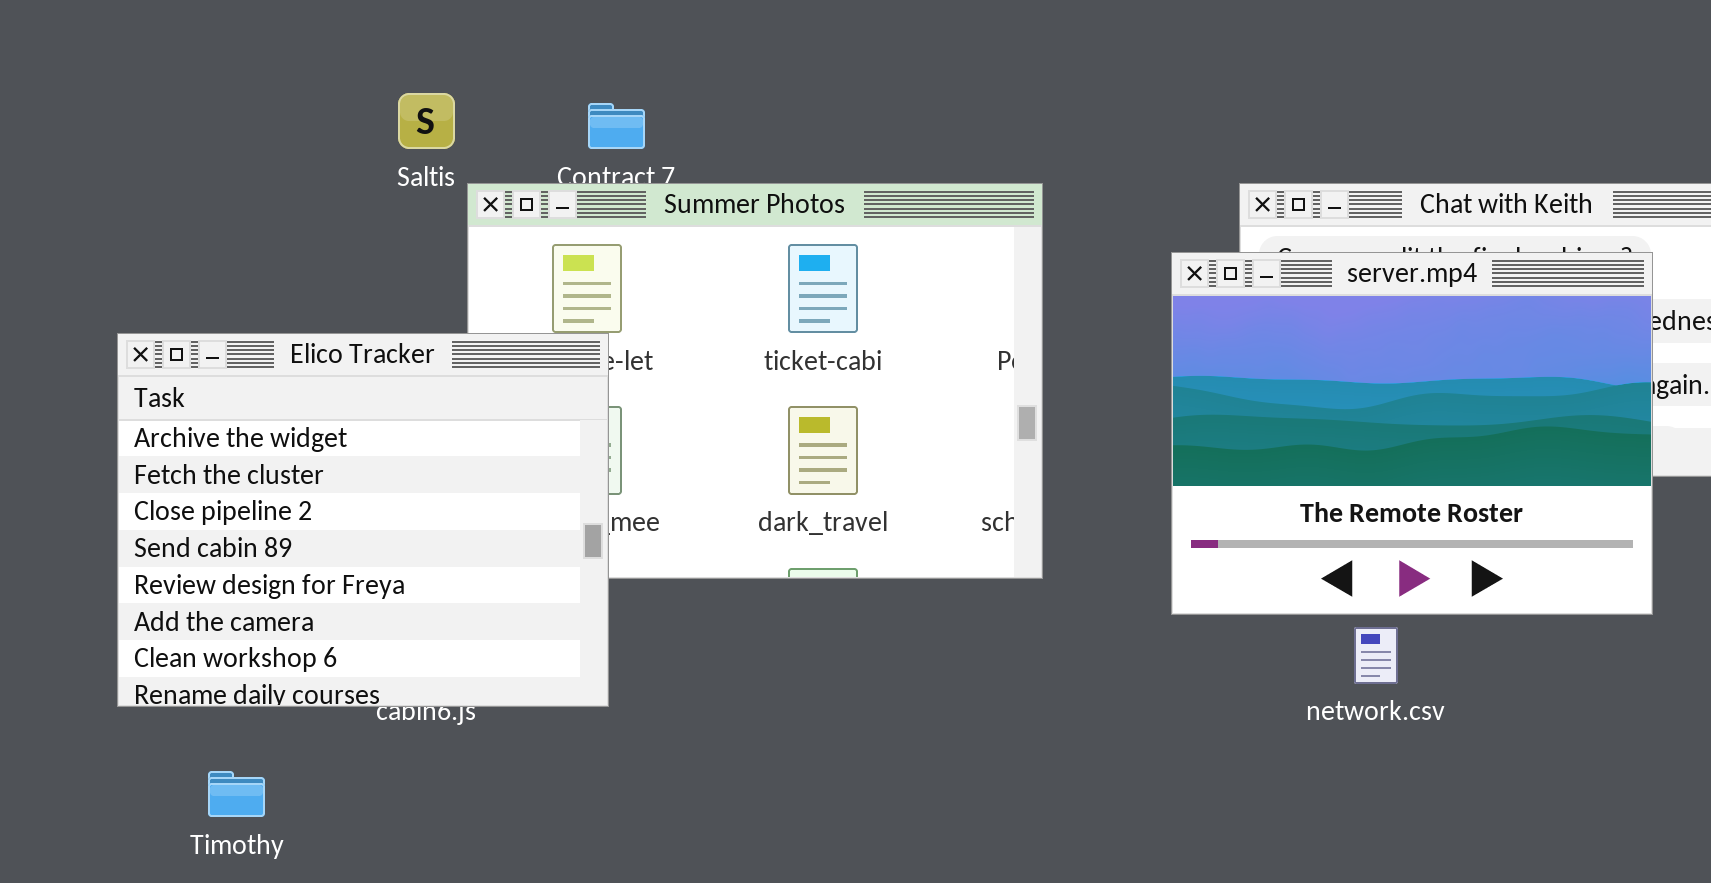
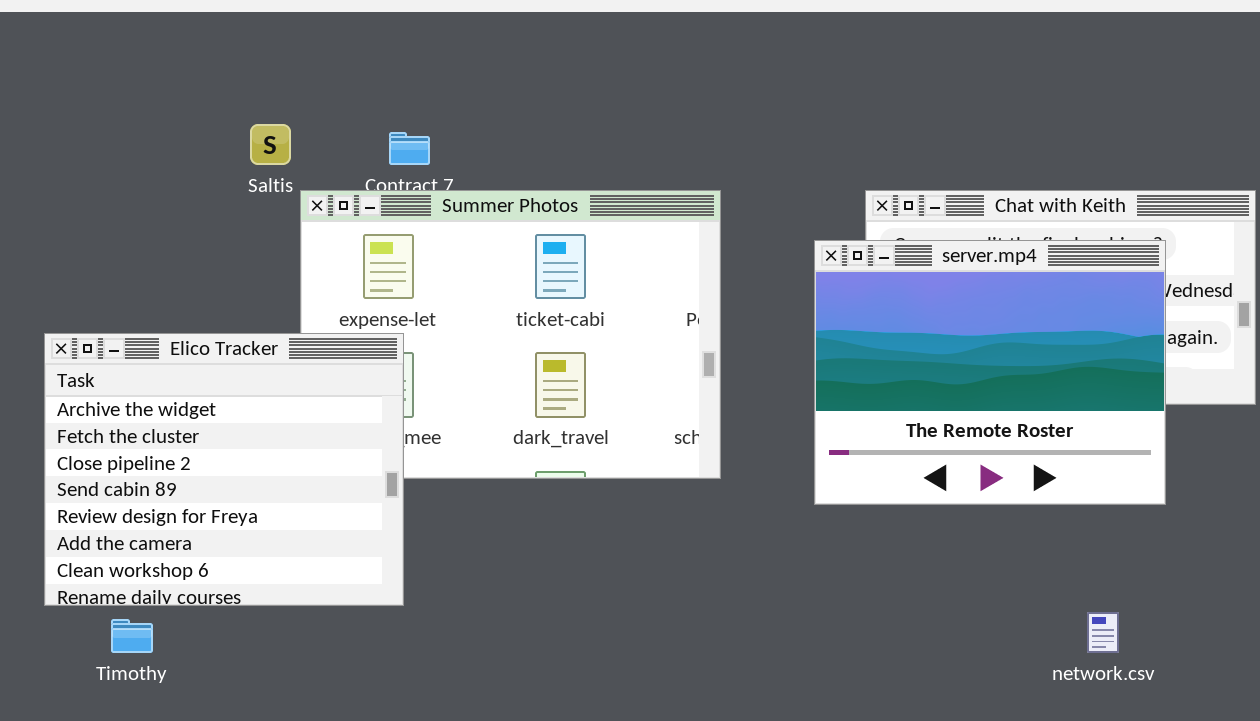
Elico Tracker: [117,333,609,707] -> [44,333,404,606], moved
network.csv: [1354,627,1398,684] -> [1087,612,1119,653], moved

